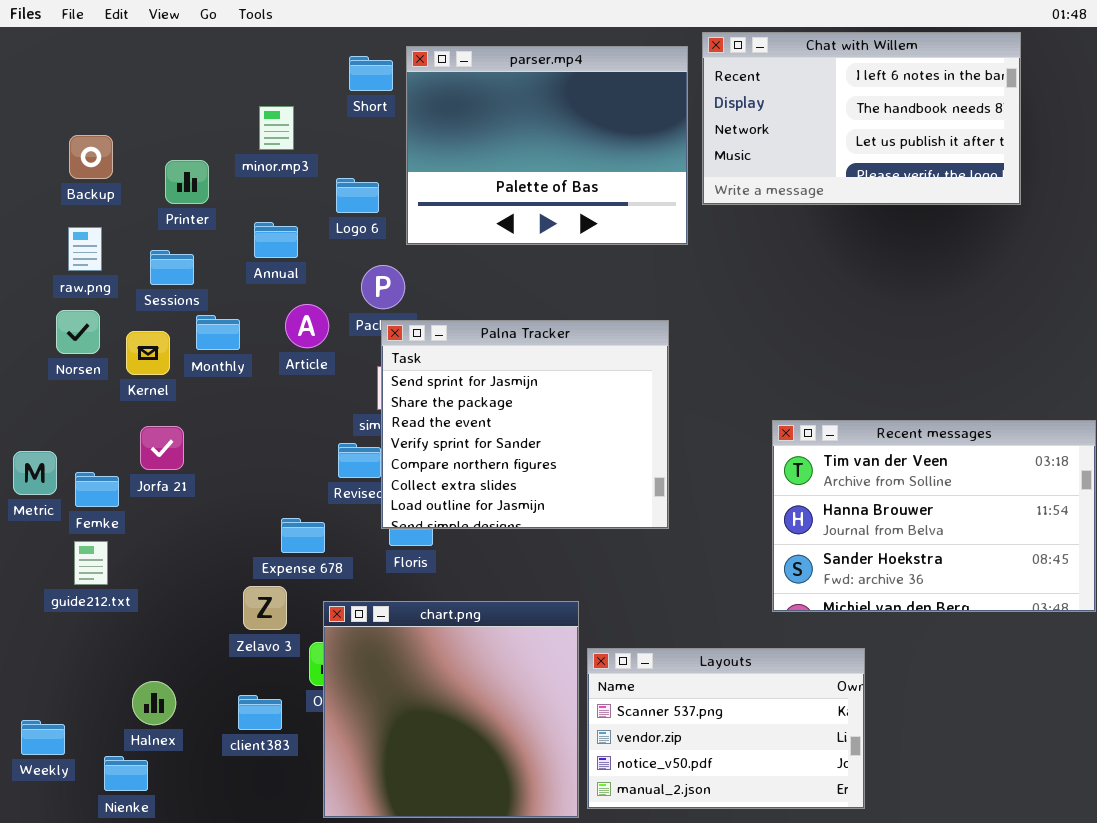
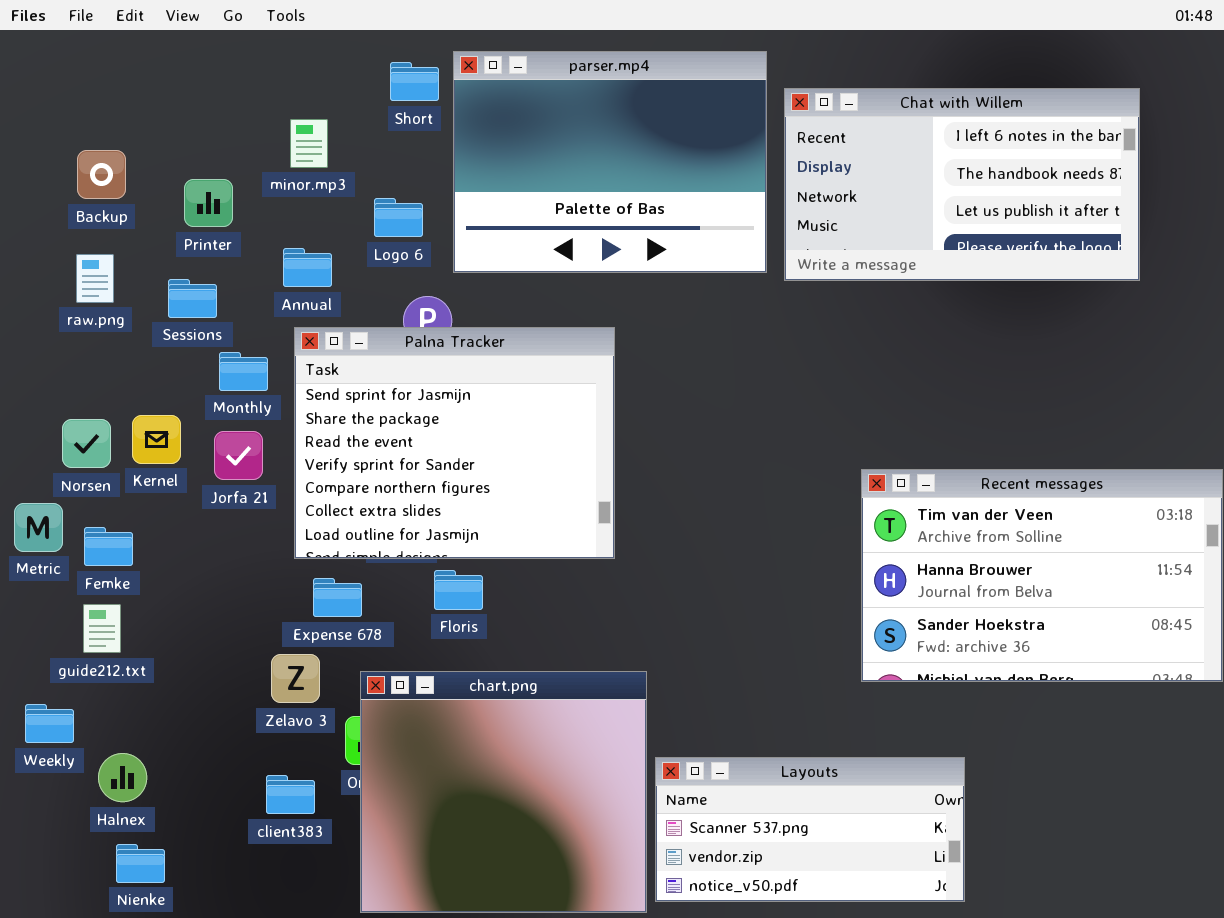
Chat with Willem: [702,32,1021,205] -> [784,88,1140,281], moved
Norsen: [56,310,100,354] -> [62,419,111,468], moved
Palna Tracker: [381,320,669,529] -> [294,327,615,559], moved
Kernel: [126,331,170,375] -> [132,415,181,464], moved
Jorfa 21: [140,426,184,470] -> [214,431,263,480], moved
Layouts: [587,648,865,809] -> [655,757,965,902], resized
Halnex: [132,681,176,725] -> [98,753,147,802], moved
Weekly: [21,720,65,755] -> [25,704,74,743], moved

